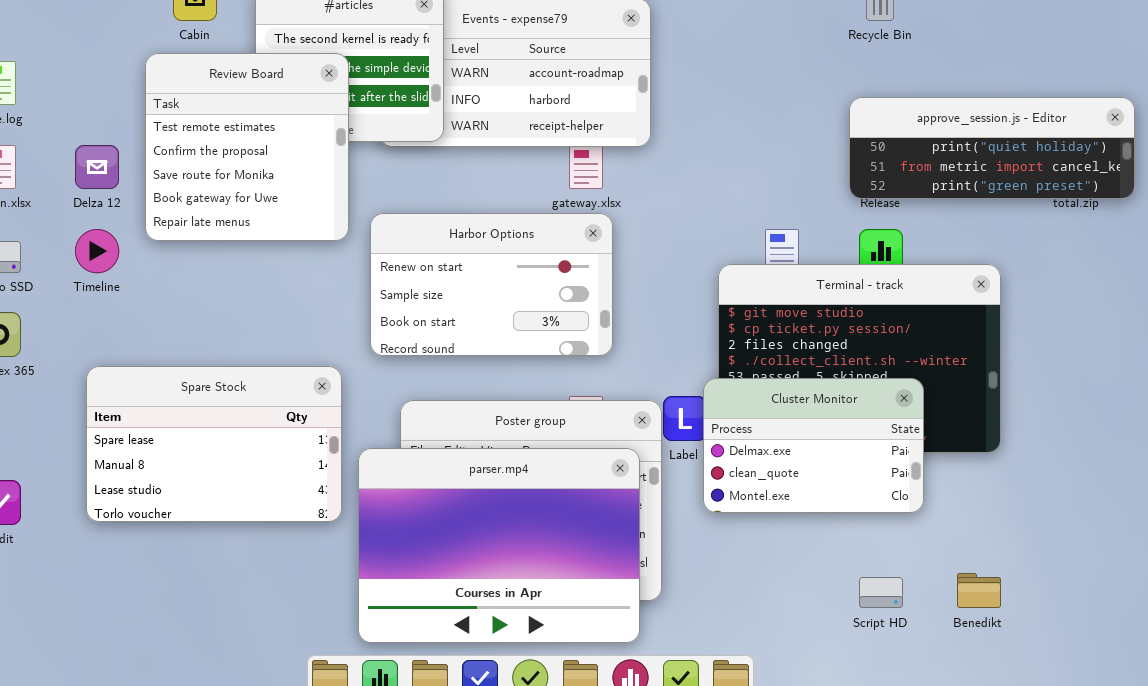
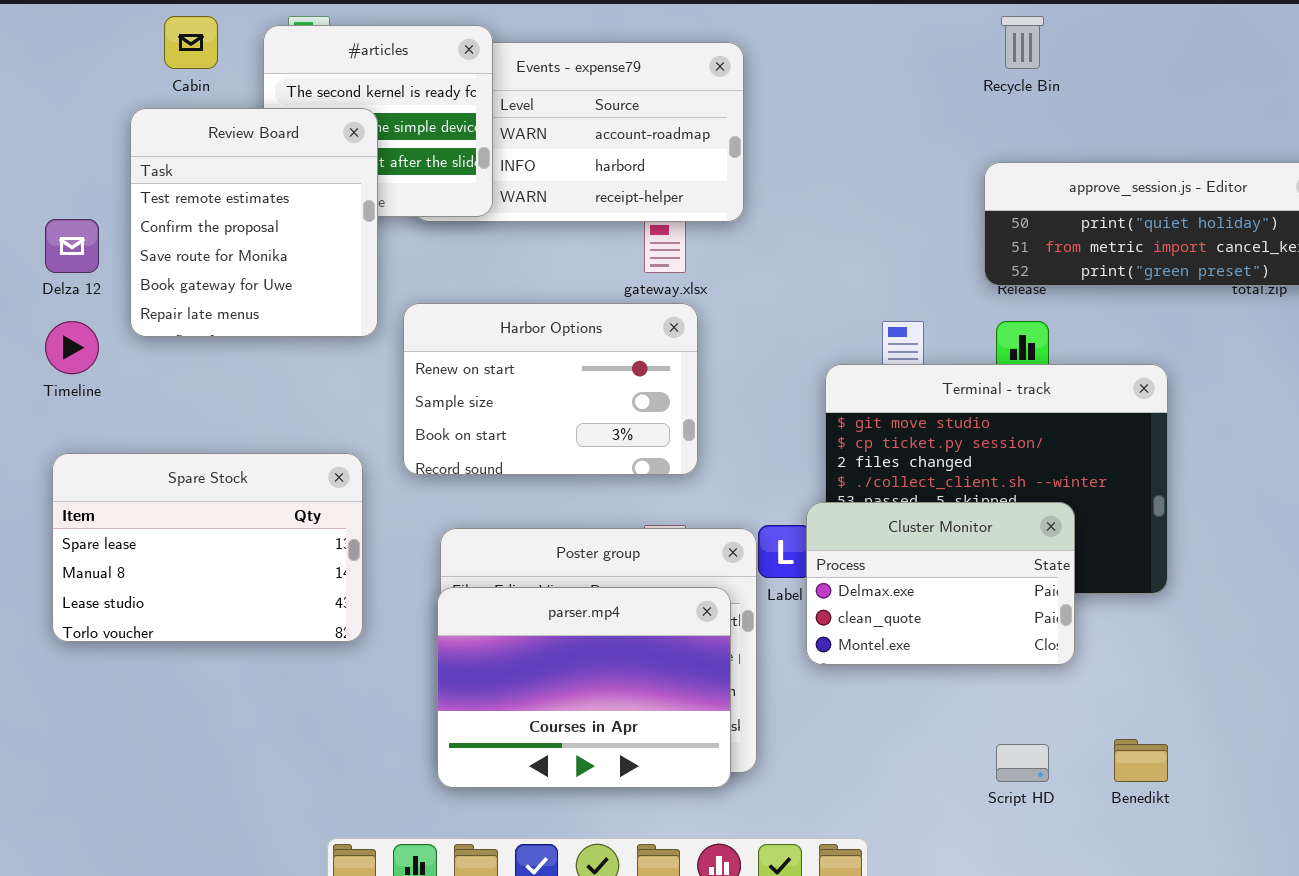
Spare Stock: [86,366,342,522] -> [52,453,363,642], moved
parser.mp4: [358,448,640,643] -> [437,587,731,788], resized

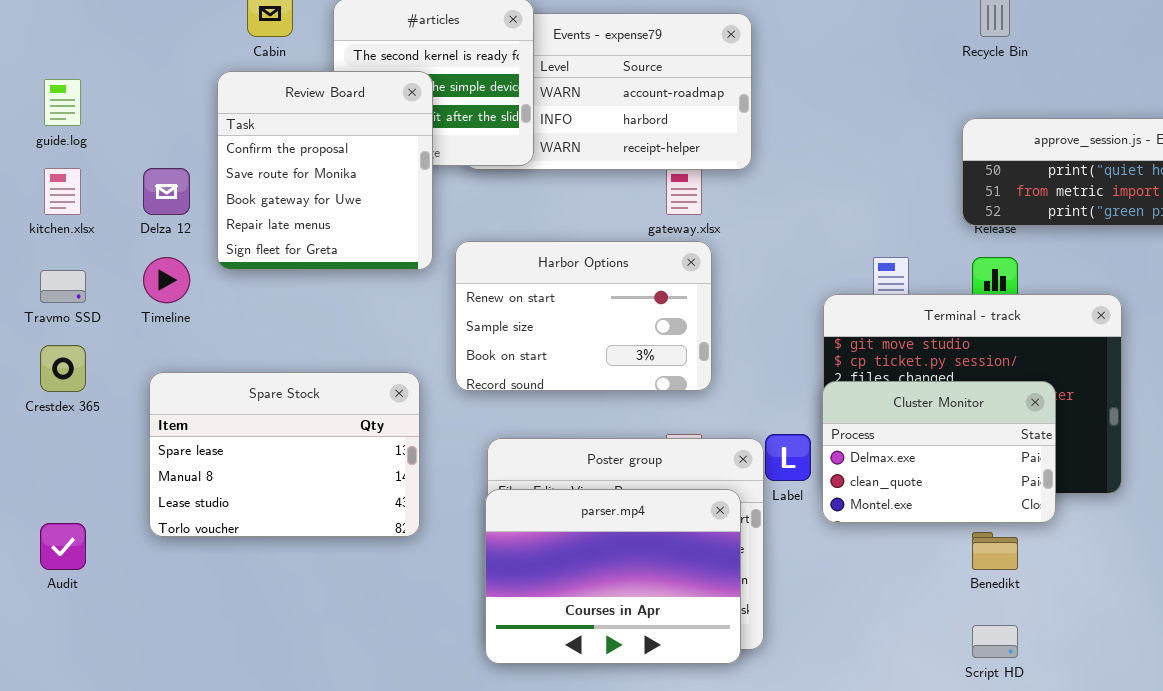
Review Board: [130,108,378,337] -> [217,71,433,270], scrolled down 1 row
Cluster Monitor: [806,502,1075,665] -> [822,381,1056,523], moved
Benedikt: [1114,739,1168,782] -> [972,532,1018,570], moved

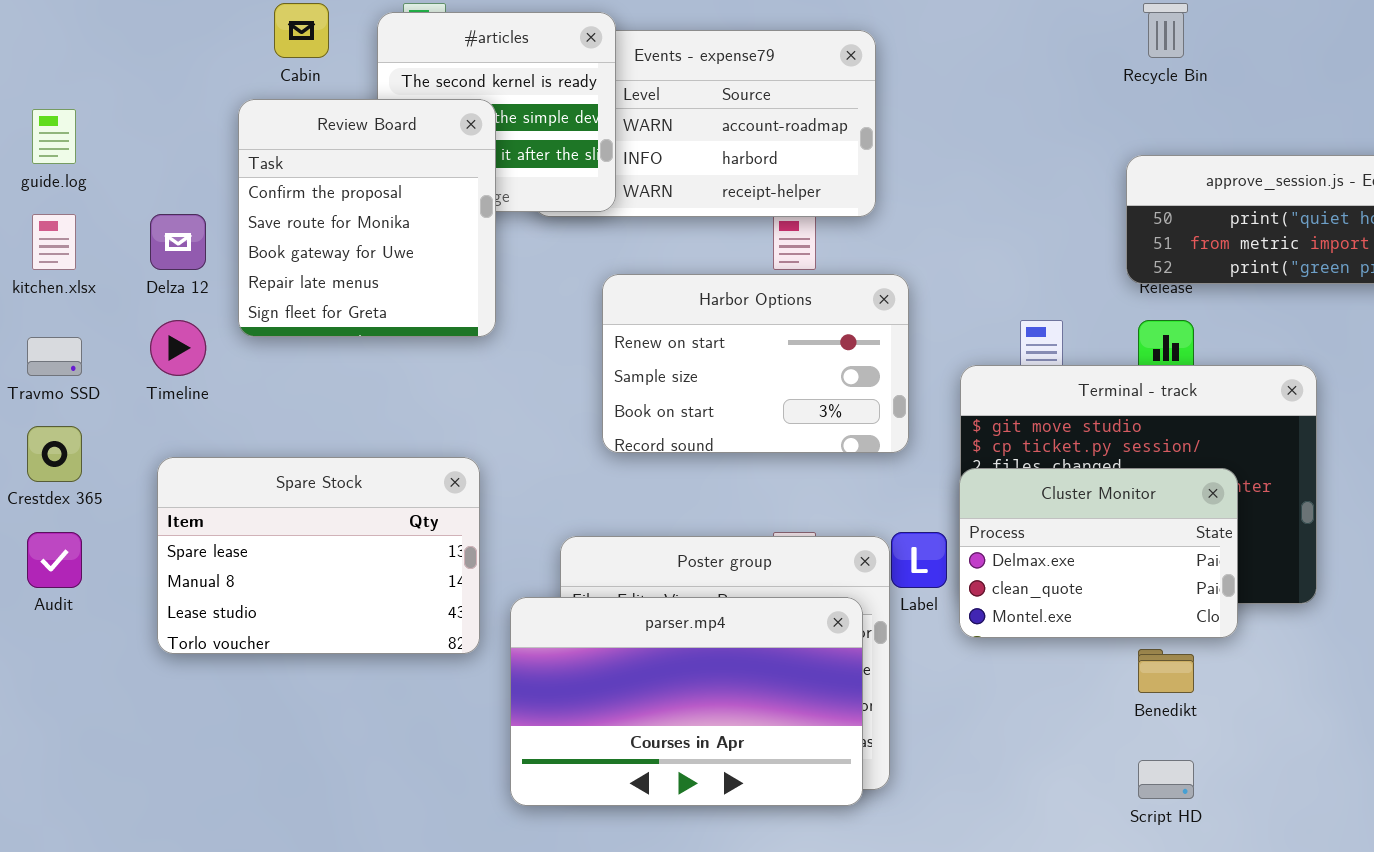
Harbor Options: [455,241,712,391] -> [602,274,909,453], moved
parser.mp4: [485,489,741,664] -> [510,597,863,806], resized
Audit: [40,523,86,570] -> [27,532,82,588], moved

